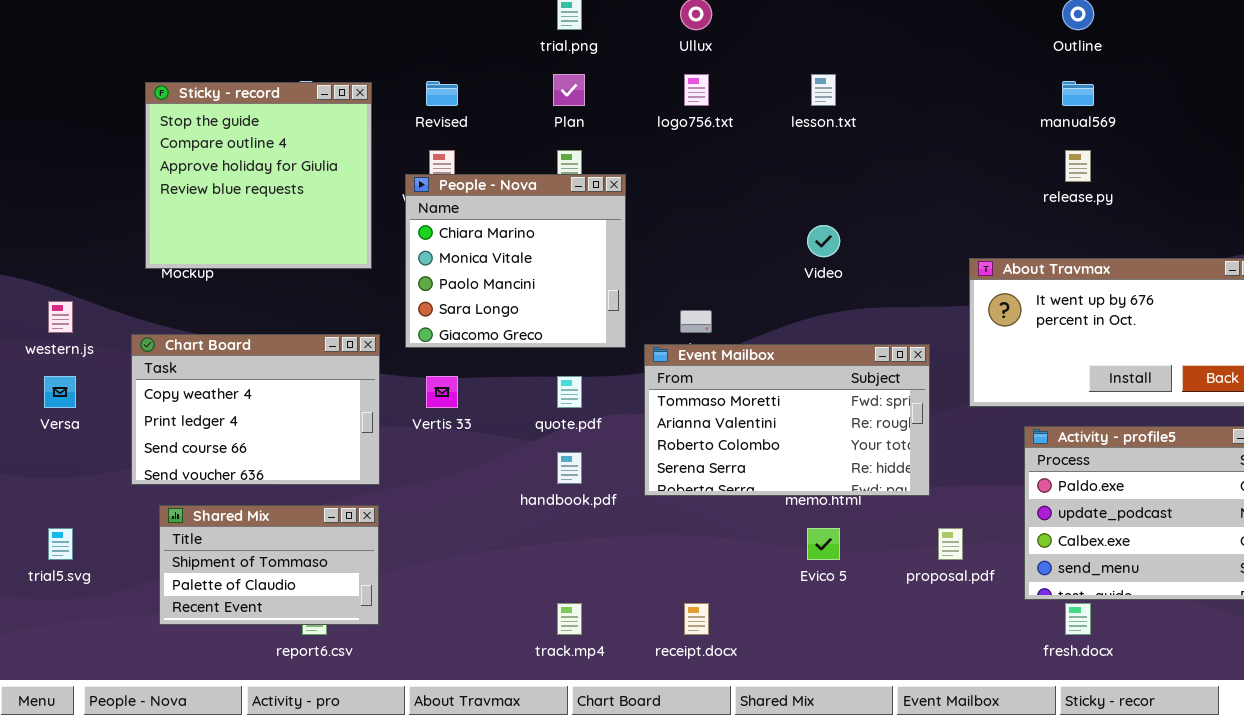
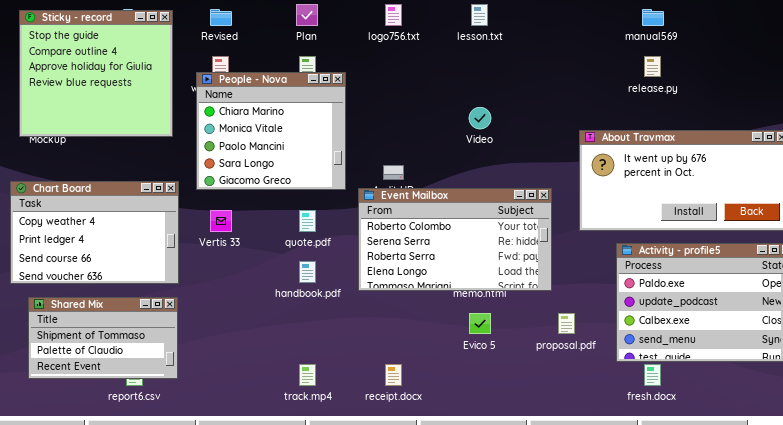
Event Mailbox: [644,344,930,496] -> [358,188,552,291], scrolled down 2 rows

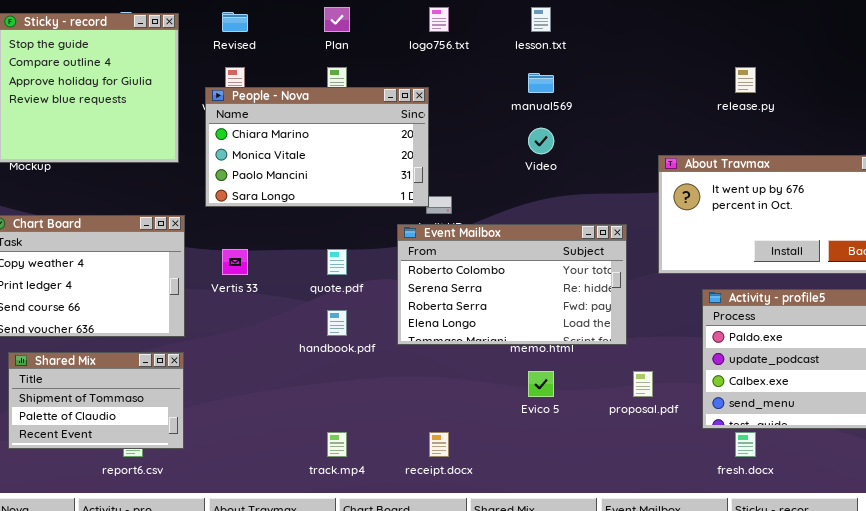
manual569: [642,9,664,26] -> [528,73,554,93], moved
People - Nova: [196,72,346,190] -> [205,87,429,207], resized

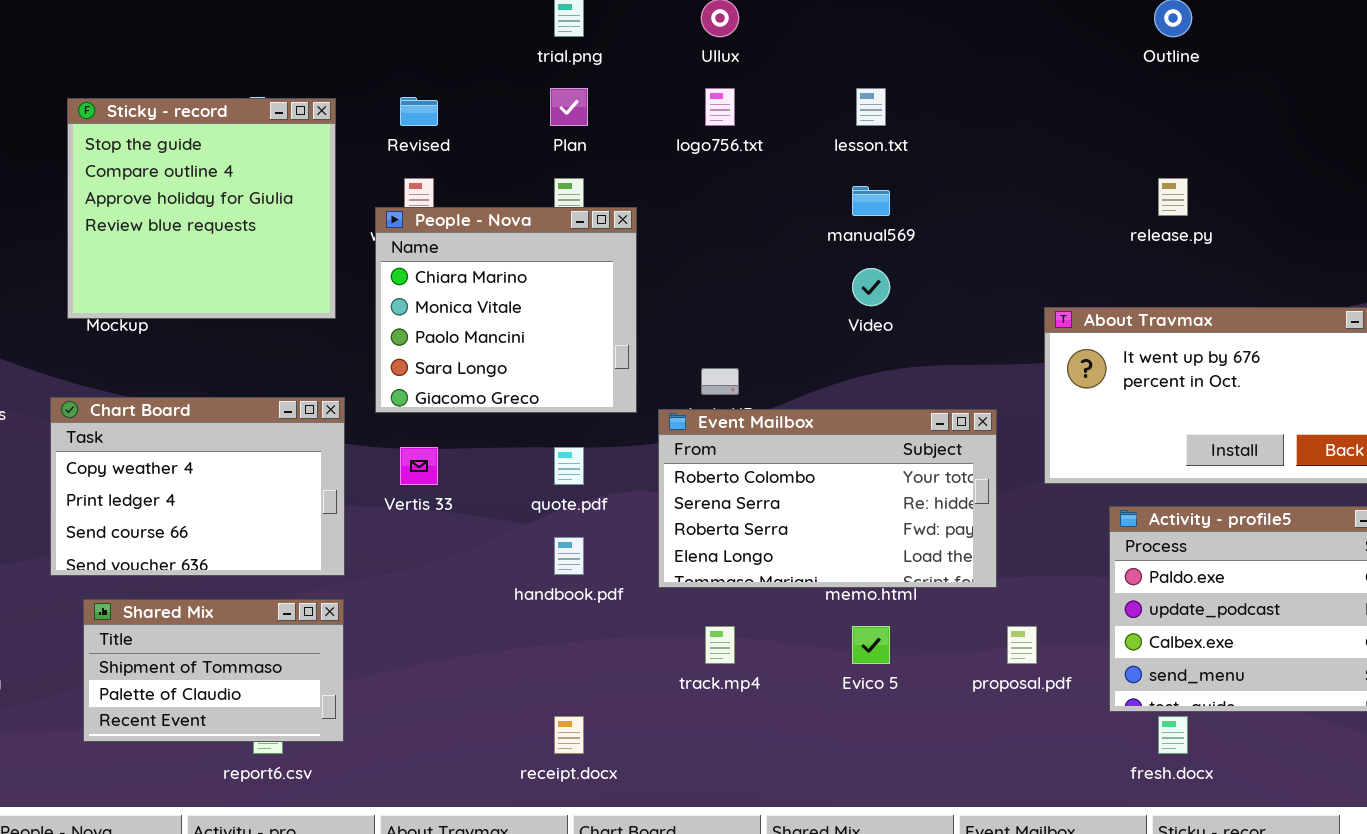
People - Nova: [205,87,429,207] -> [375,207,637,413], resized
track.mp4: [327,432,347,457] -> [705,626,735,664], moved
receipt.docx: [429,432,449,457] -> [554,716,584,754], moved

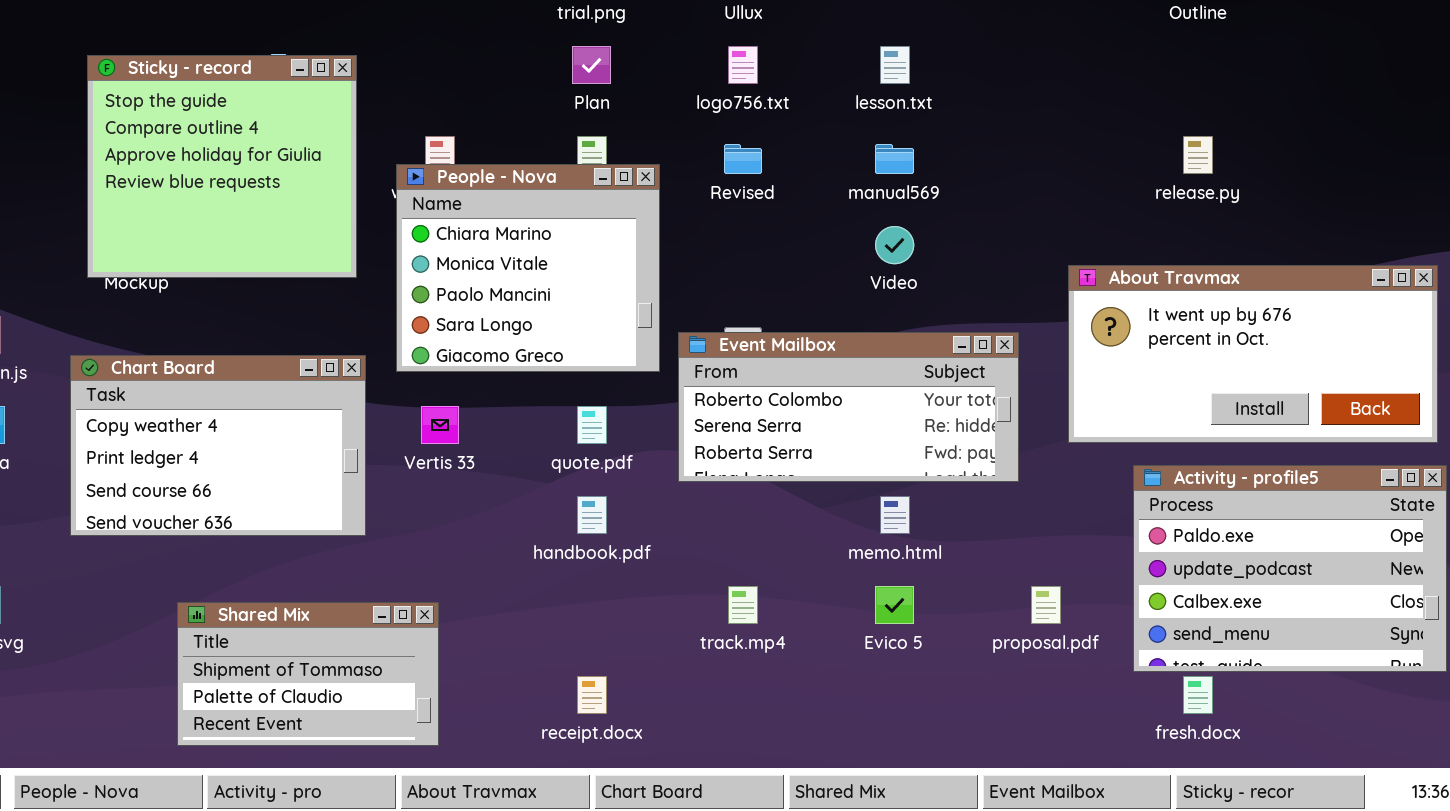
Revised: [400,97,438,126] -> [724,144,762,174], moved
Event Mailbox: [658,409,997,588] -> [678,332,1019,482], moved, resized
Shared Mix: [83,599,344,742] -> [177,602,439,746], moved

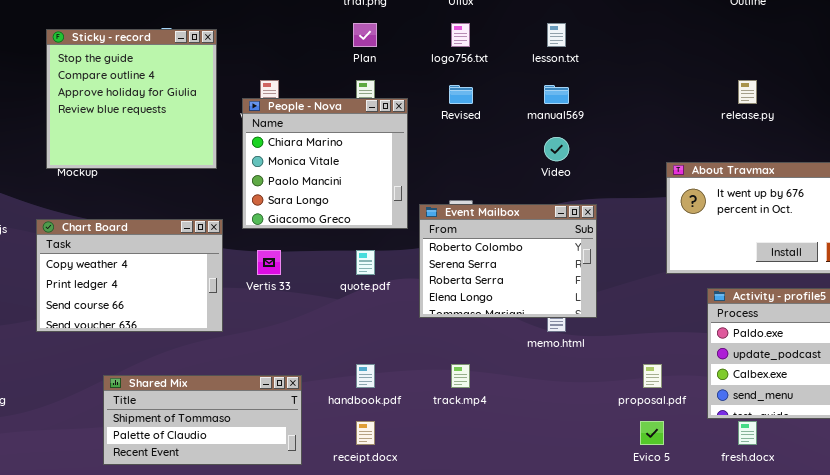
Event Mailbox: [678,332,1019,482] -> [419,204,597,318], resized
handbook.pdf: [577,496,607,534] -> [356,364,375,388], moved
Evico 5: [875,586,914,624] -> [640,421,664,445], moved
Shared Mix: [177,602,439,746] -> [103,375,302,465], resized

